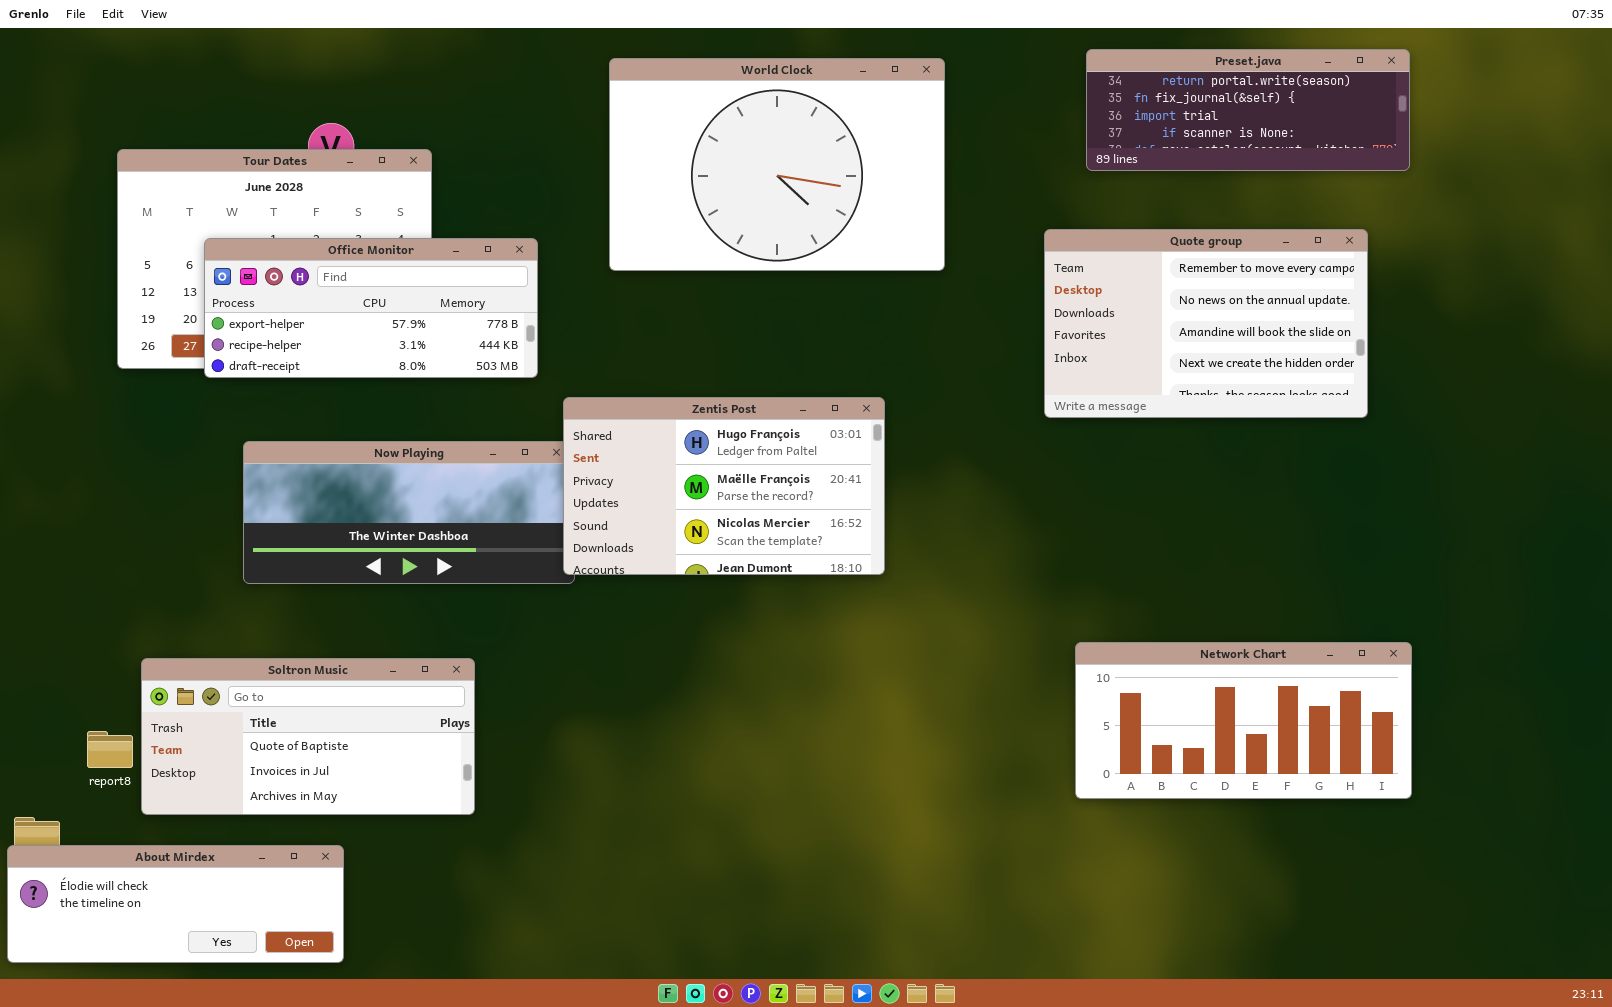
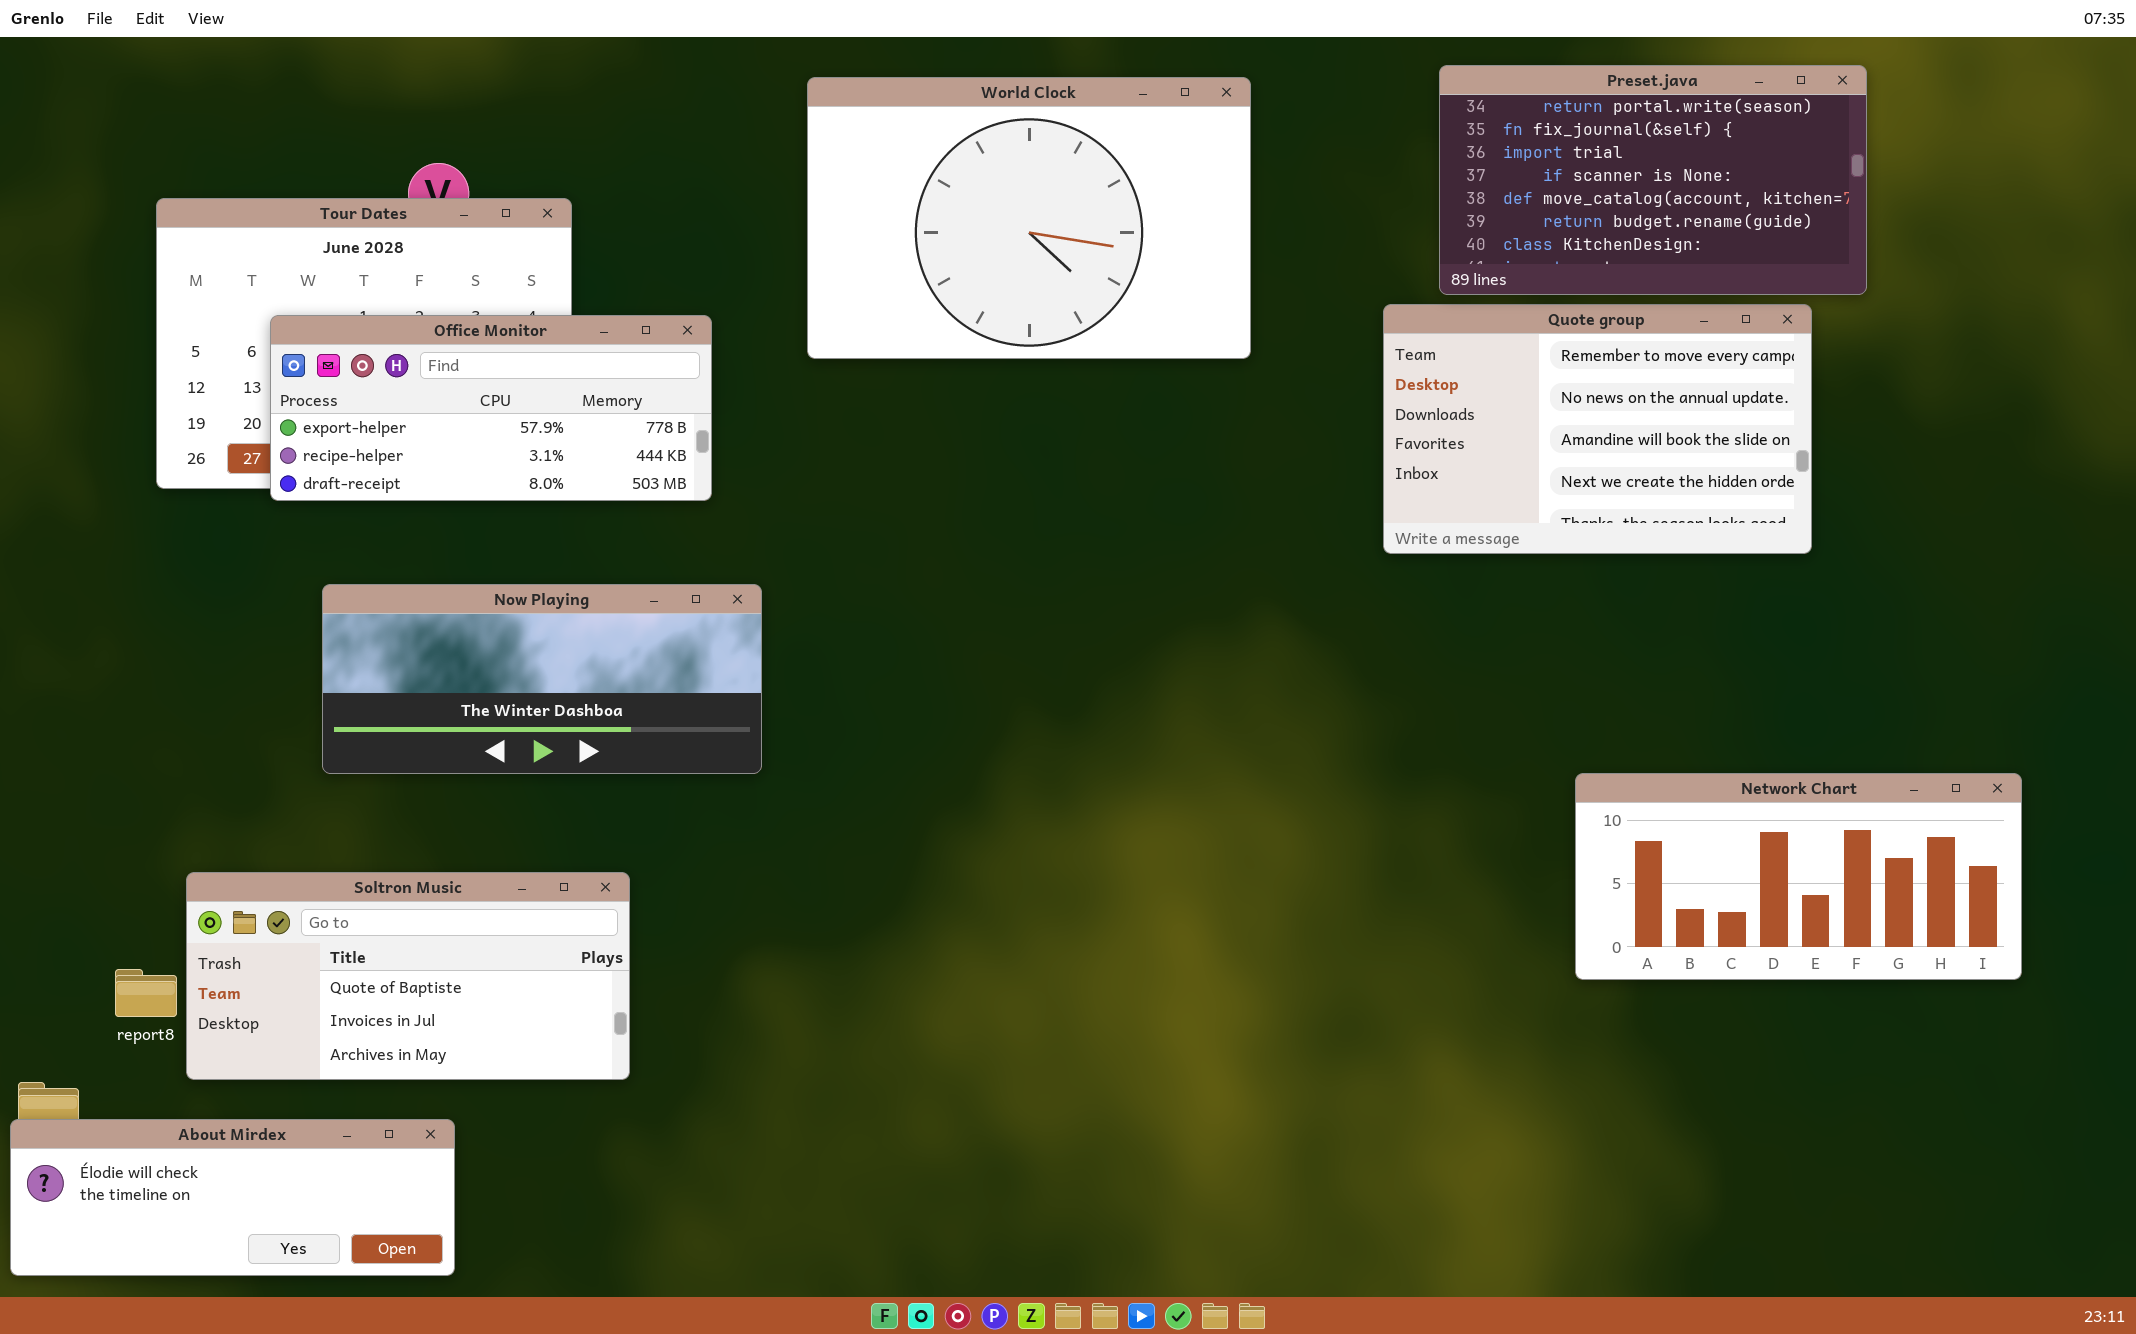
Preset.java: [1086,49,1410,171] -> [1439,65,1867,295], resized
Zentis Post: [563,397,885,575] -> none, closed
Network Chart: [1075,642,1412,799] -> [1575,773,2022,980], moved

